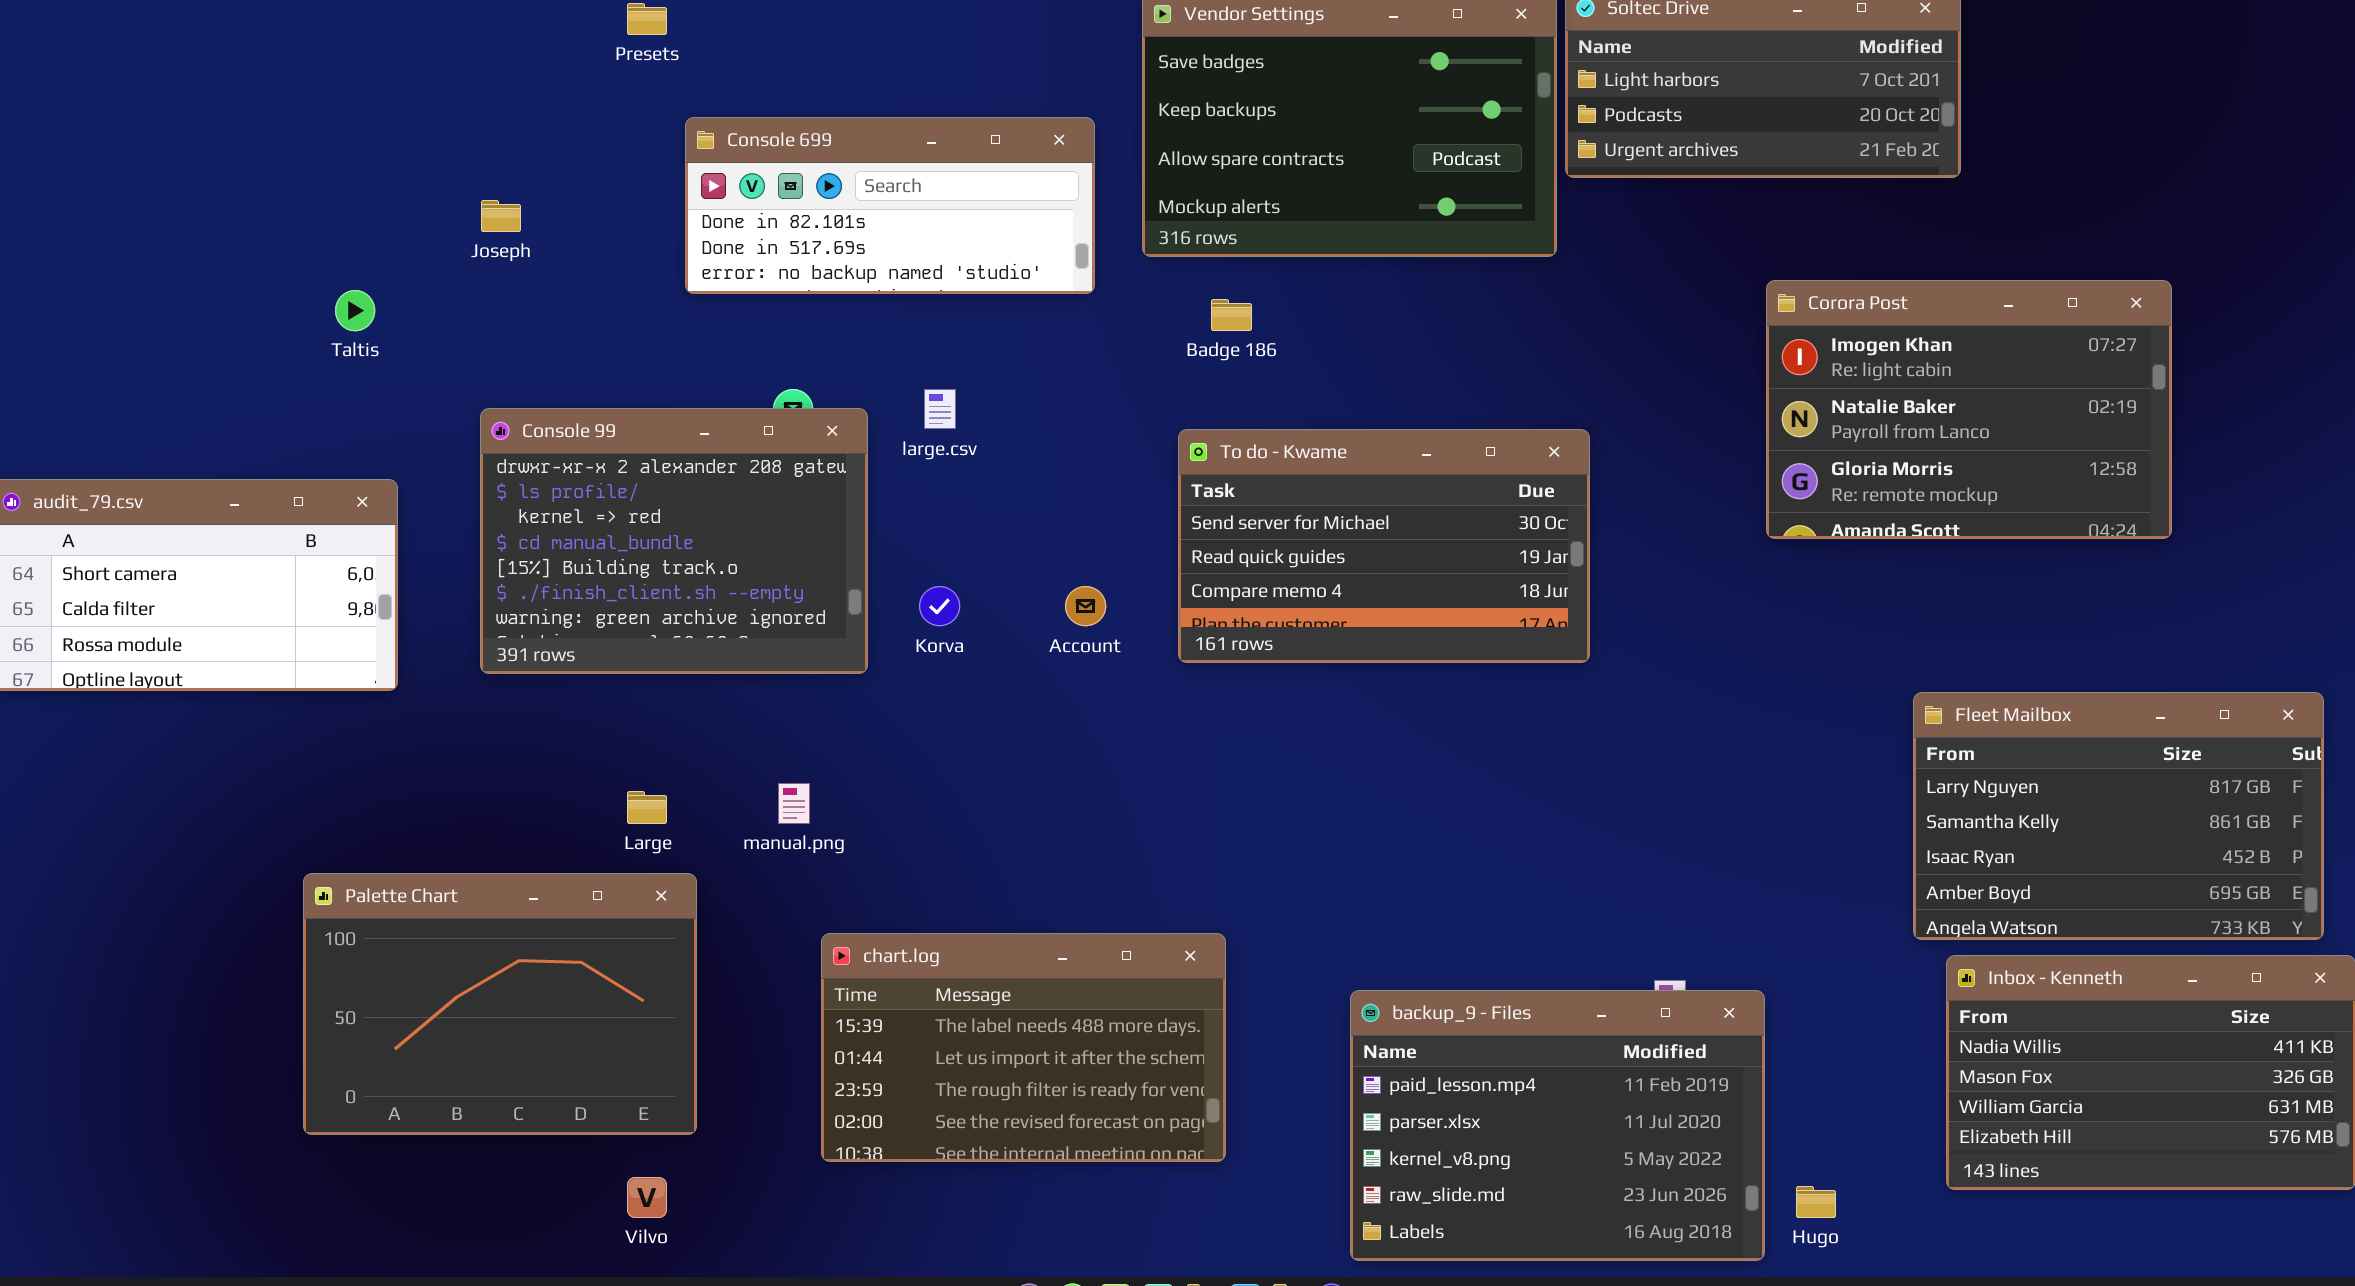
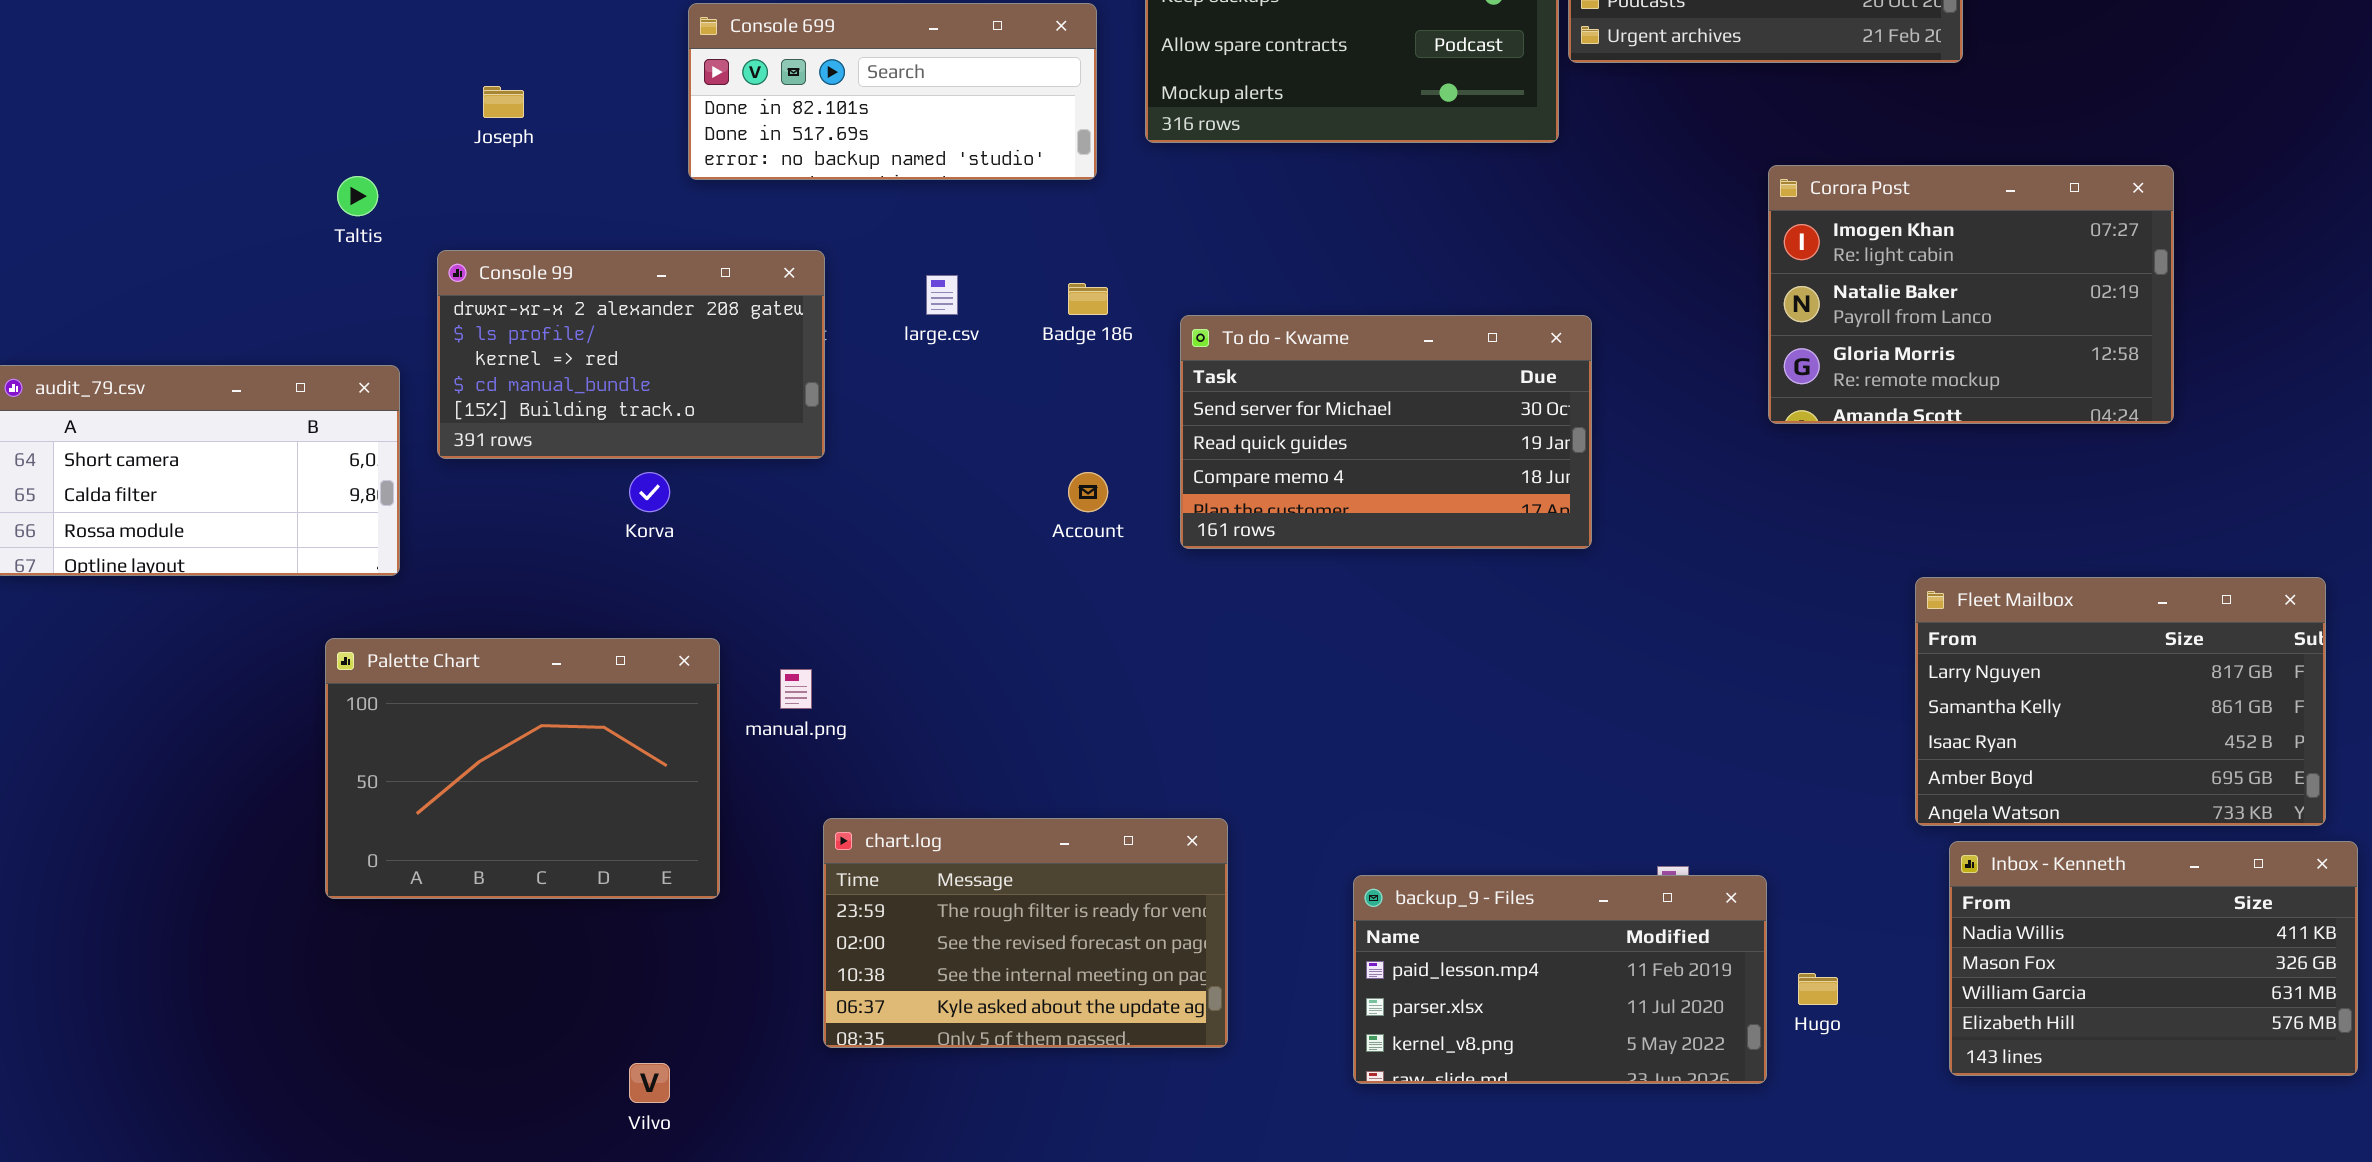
Badge 186: [1211,299,1252,331] -> [1068,283,1108,315], moved
Console 99: [480,408,868,674] -> [437,250,825,459], moved, resized
Korva: [919,586,960,626] -> [629,472,670,512], moved
Palette Chart: [303,873,697,1135] -> [325,638,720,899], moved
chart.log: [821,933,1226,1162] -> [823,818,1228,1048], scrolled down 2 rows
backup_9 - Files: [1350,990,1765,1261] -> [1353,875,1767,1084], resized
Hugo: [1796,1186,1836,1218] -> [1798,973,1838,1005], moved

